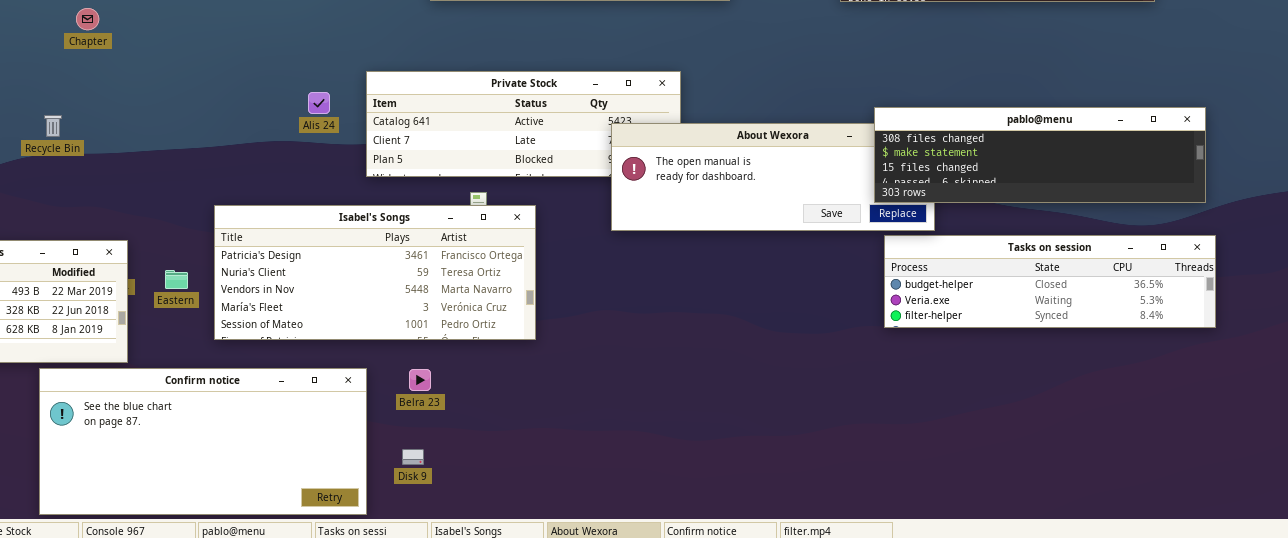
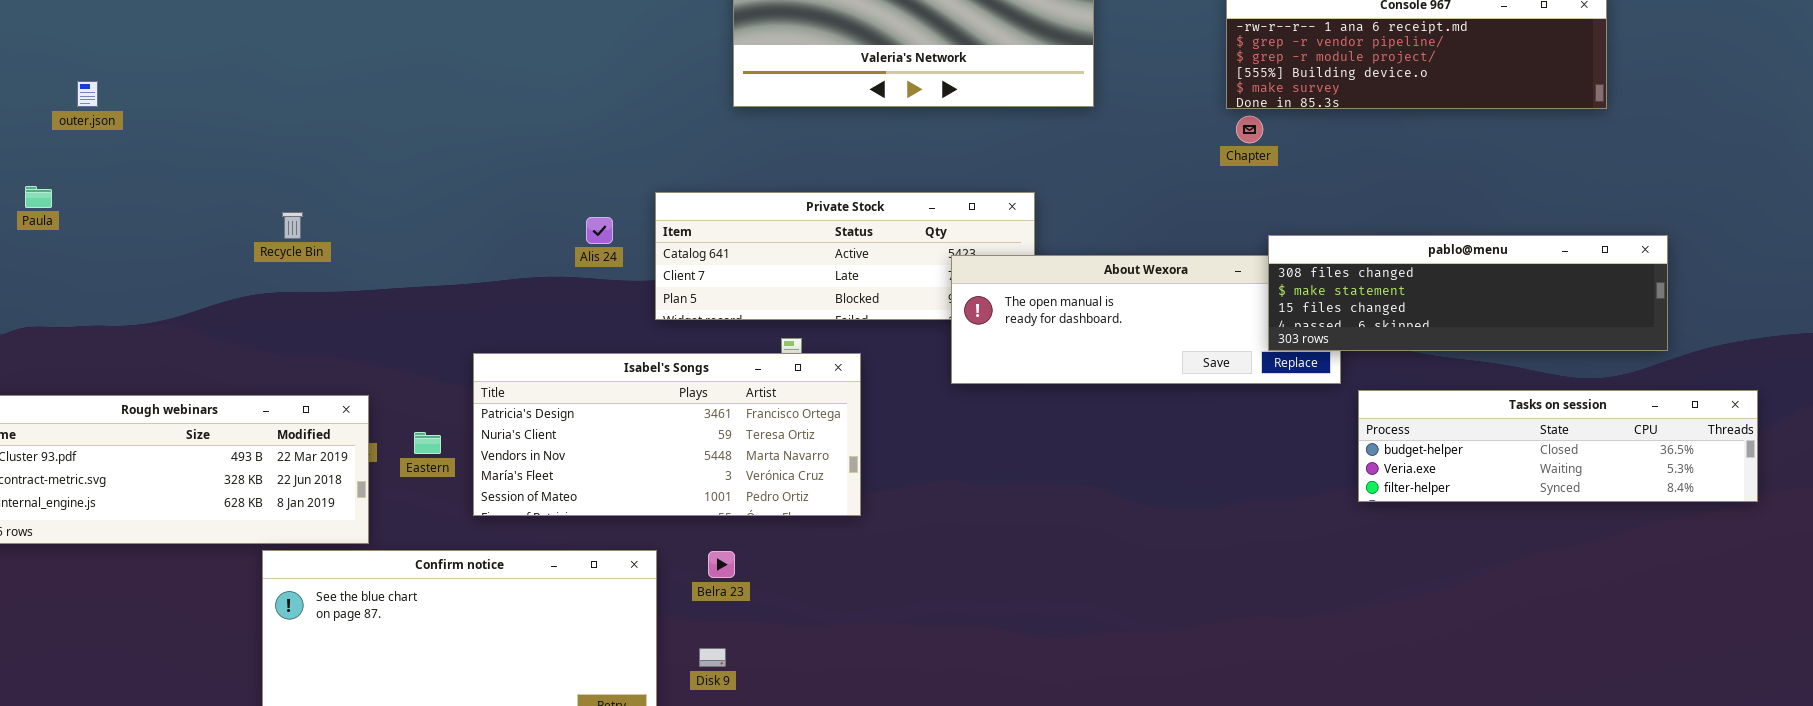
Chapter: [76,8,99,30] -> [1236,116,1263,143], moved
Recycle Bin: [44,115,62,137] -> [282,212,303,239], moved
Tasks on session: [884,235,1216,328] -> [1358,390,1758,502], moved

